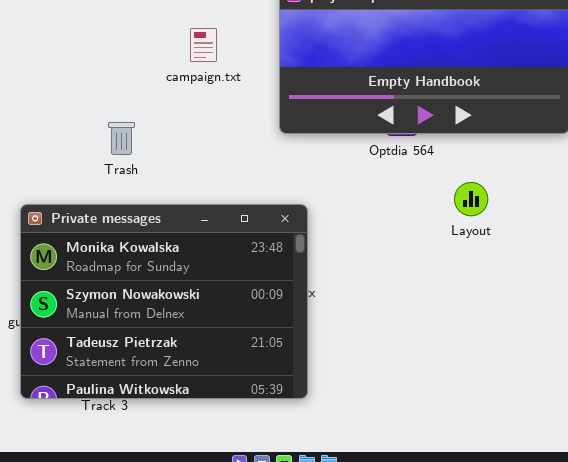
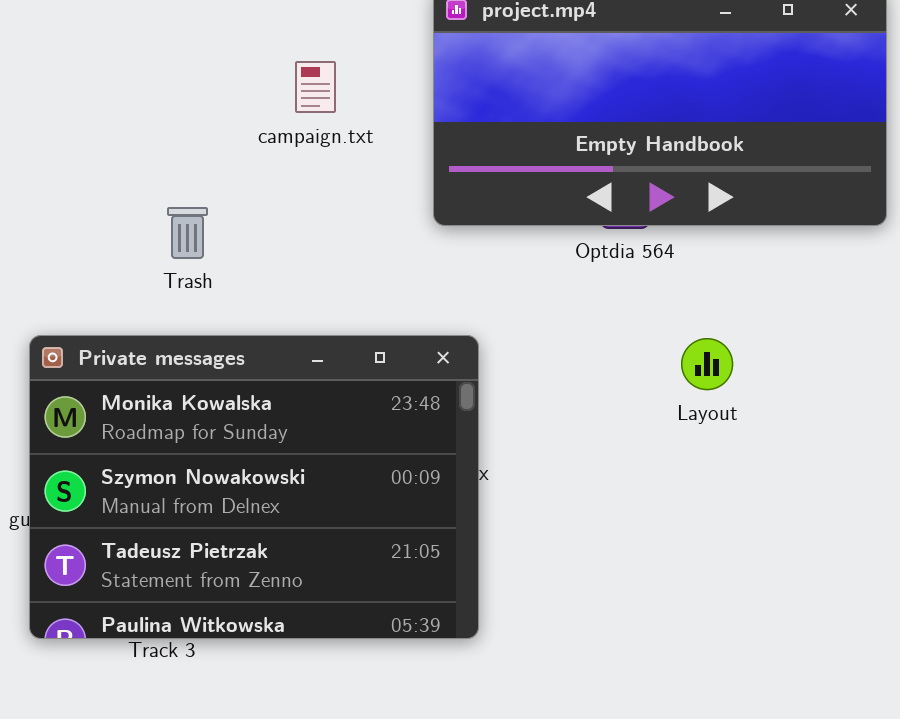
Layout: [454,182,488,216] -> [681,338,733,390], moved

